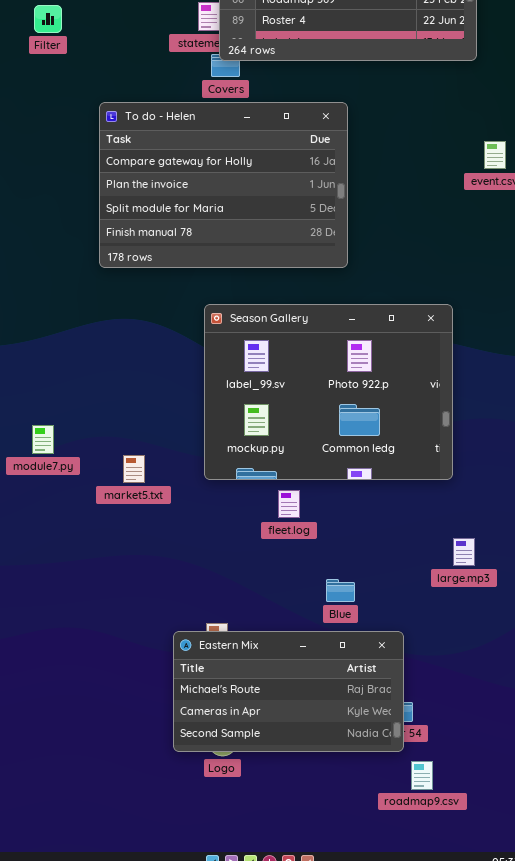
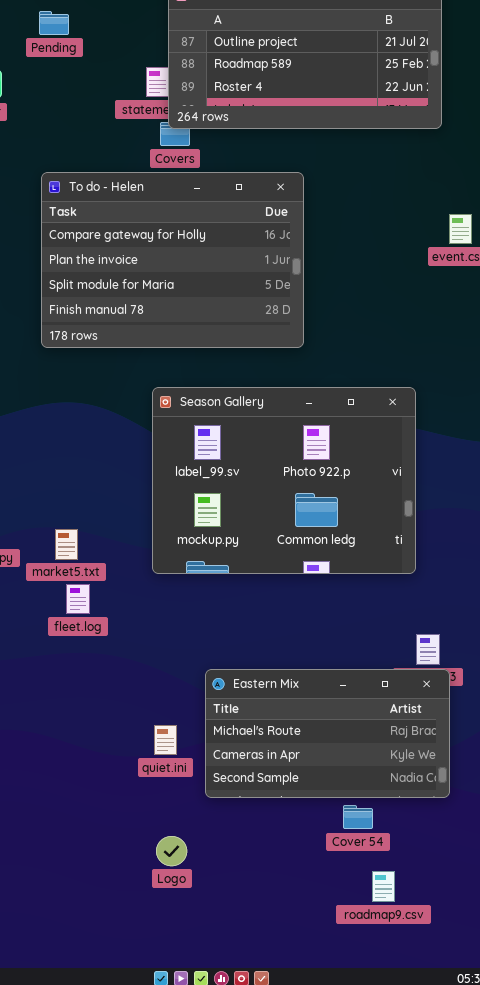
market5.txt: [123,455,145,483] -> [55,529,78,560], moved
fleet.log: [278,490,300,518] -> [66,584,90,614], moved
Eastern Mix: [173,631,404,752] -> [205,669,450,798], moved

